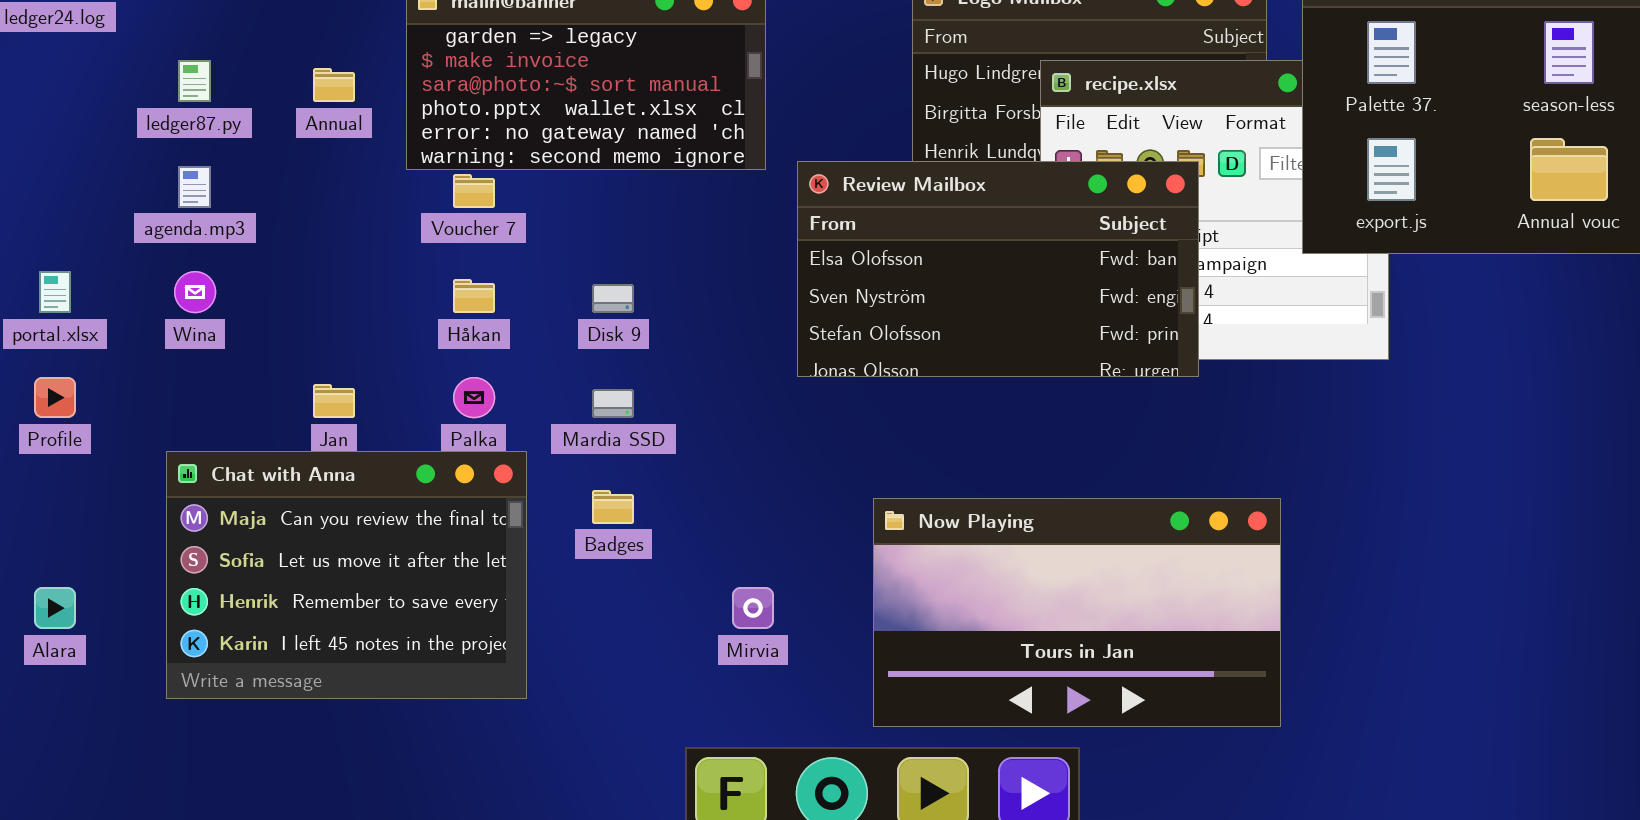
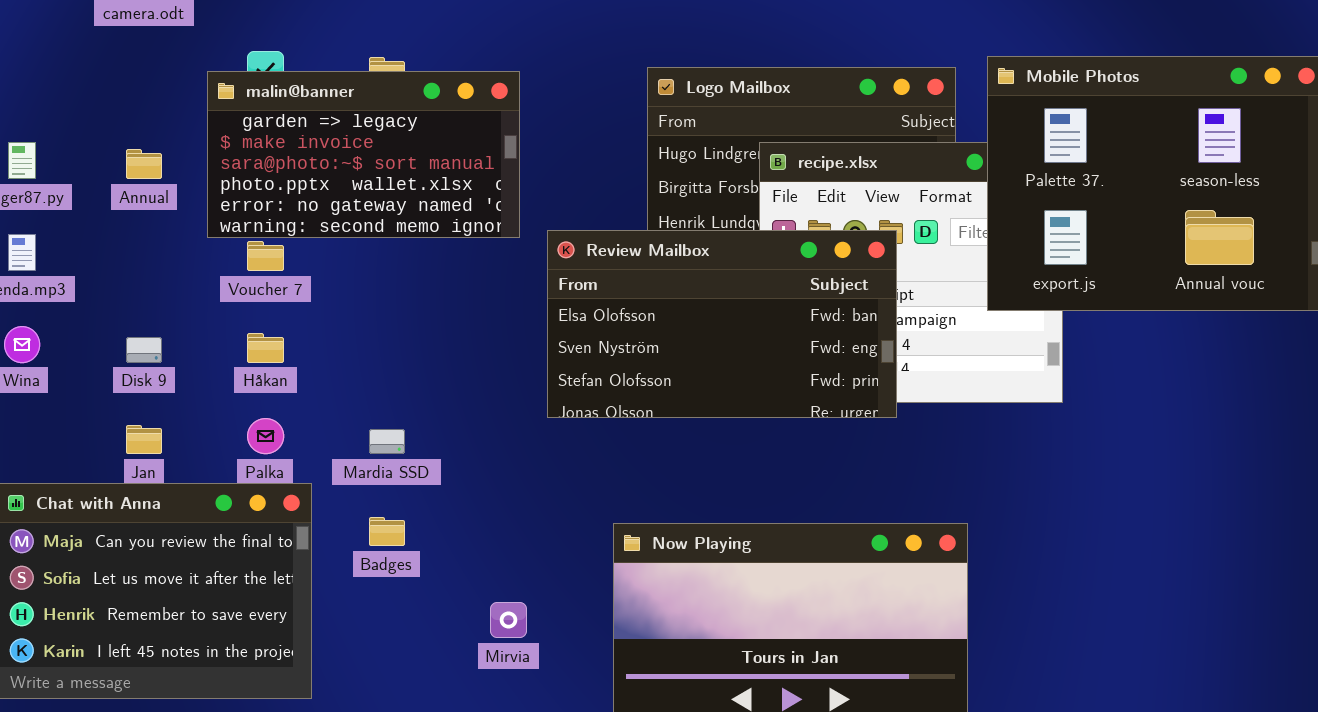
Disk 9: [592,284,634,313] -> [126,337,162,363], moved

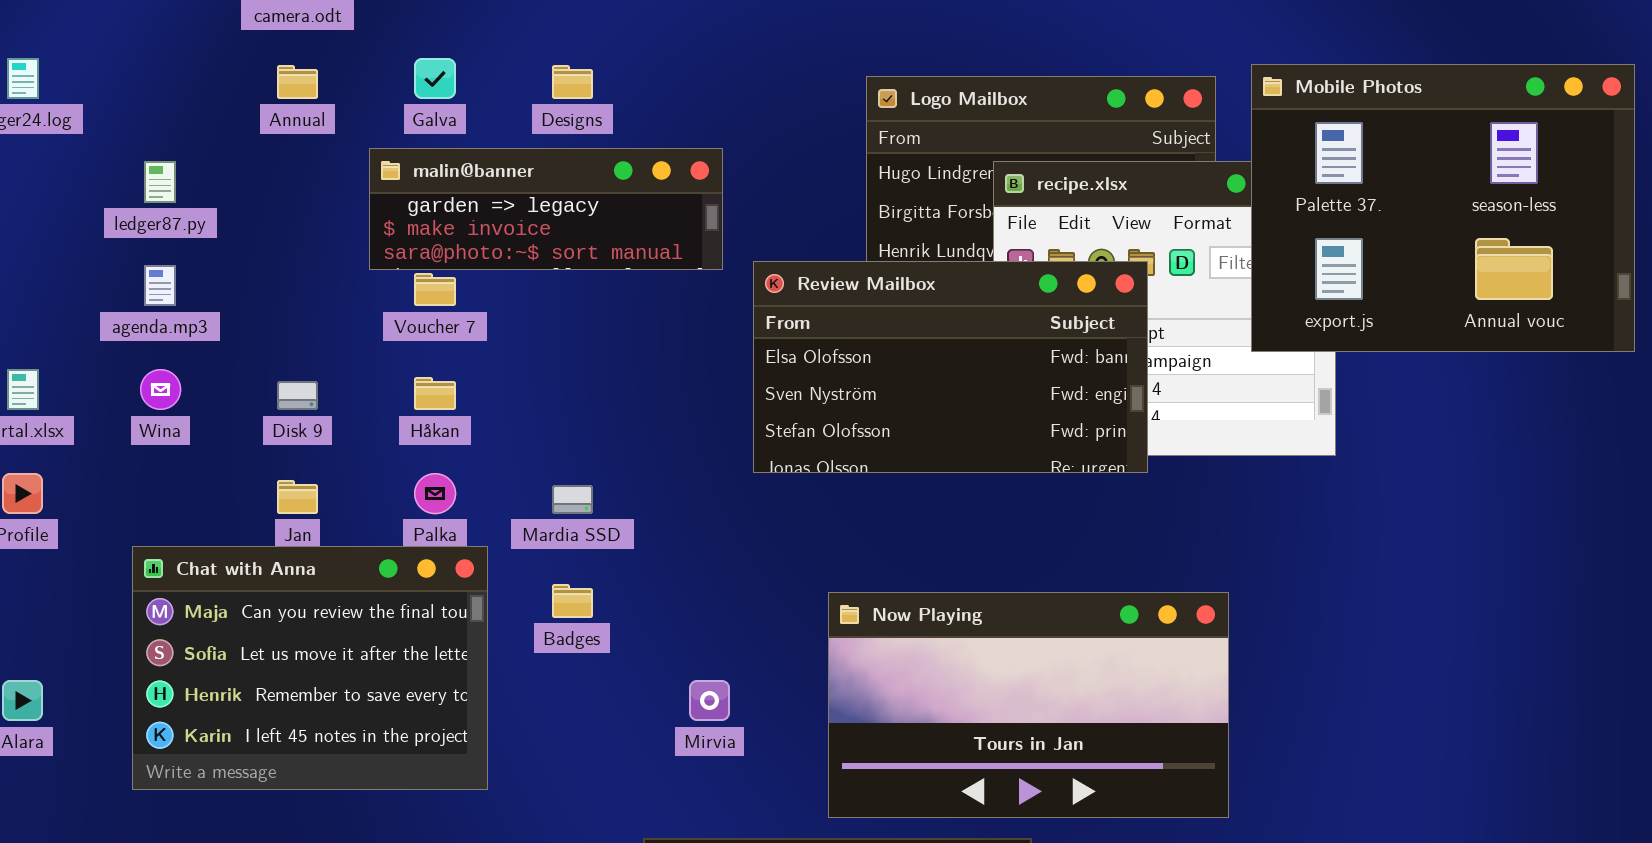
malin@banner: [207,71,520,238] -> [369,148,723,270], resized
Annual: [126,149,162,179] -> [277,65,318,99], moved

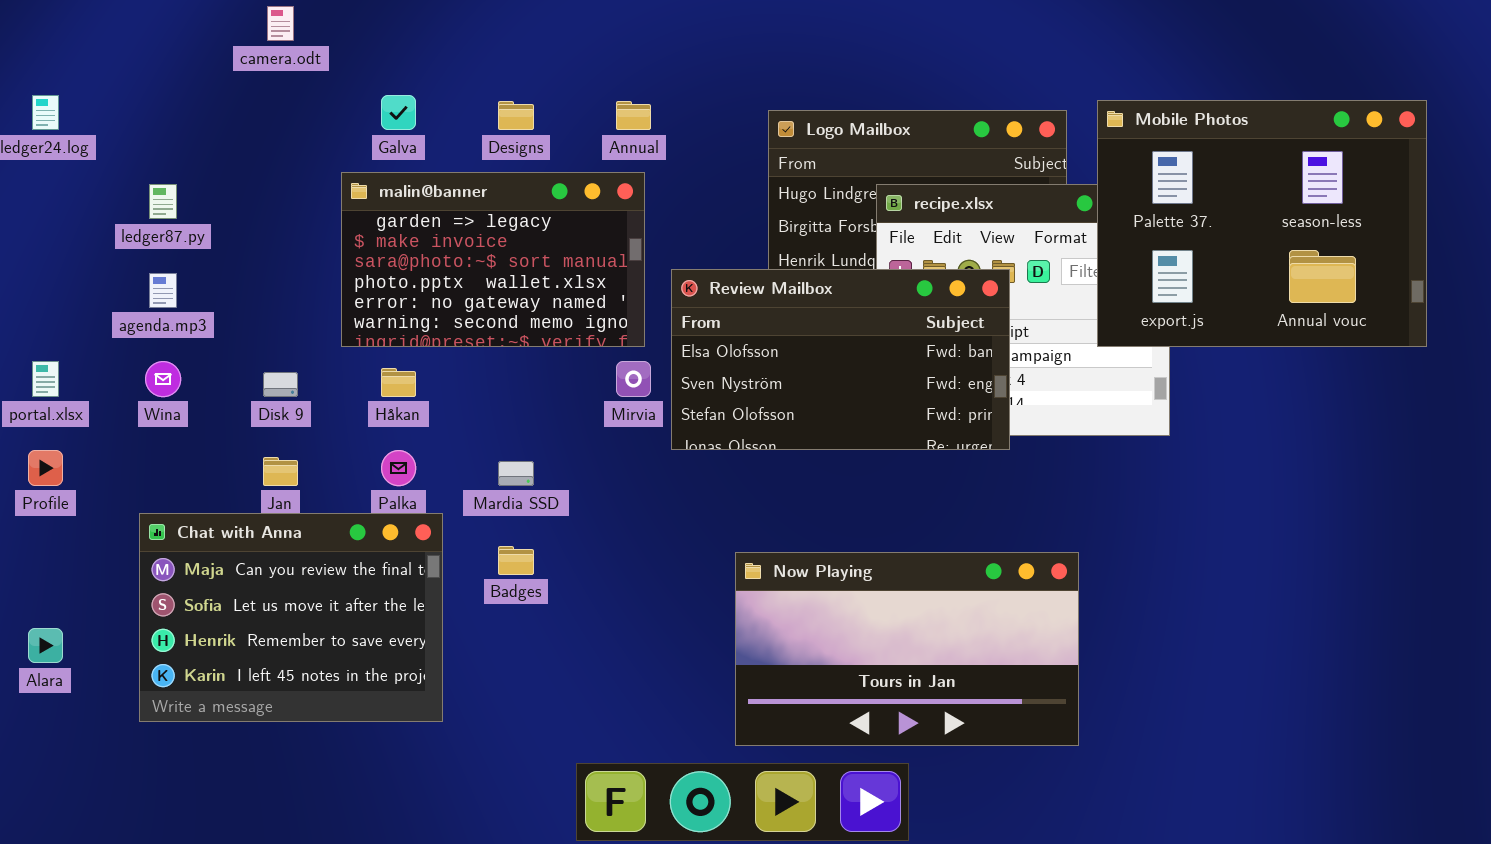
Annual: [277,65,318,99] -> [616,101,651,130], moved
malin@banner: [369,148,723,270] -> [341,172,645,347], resized
Mirvia: [689,680,730,721] -> [616,361,651,397], moved

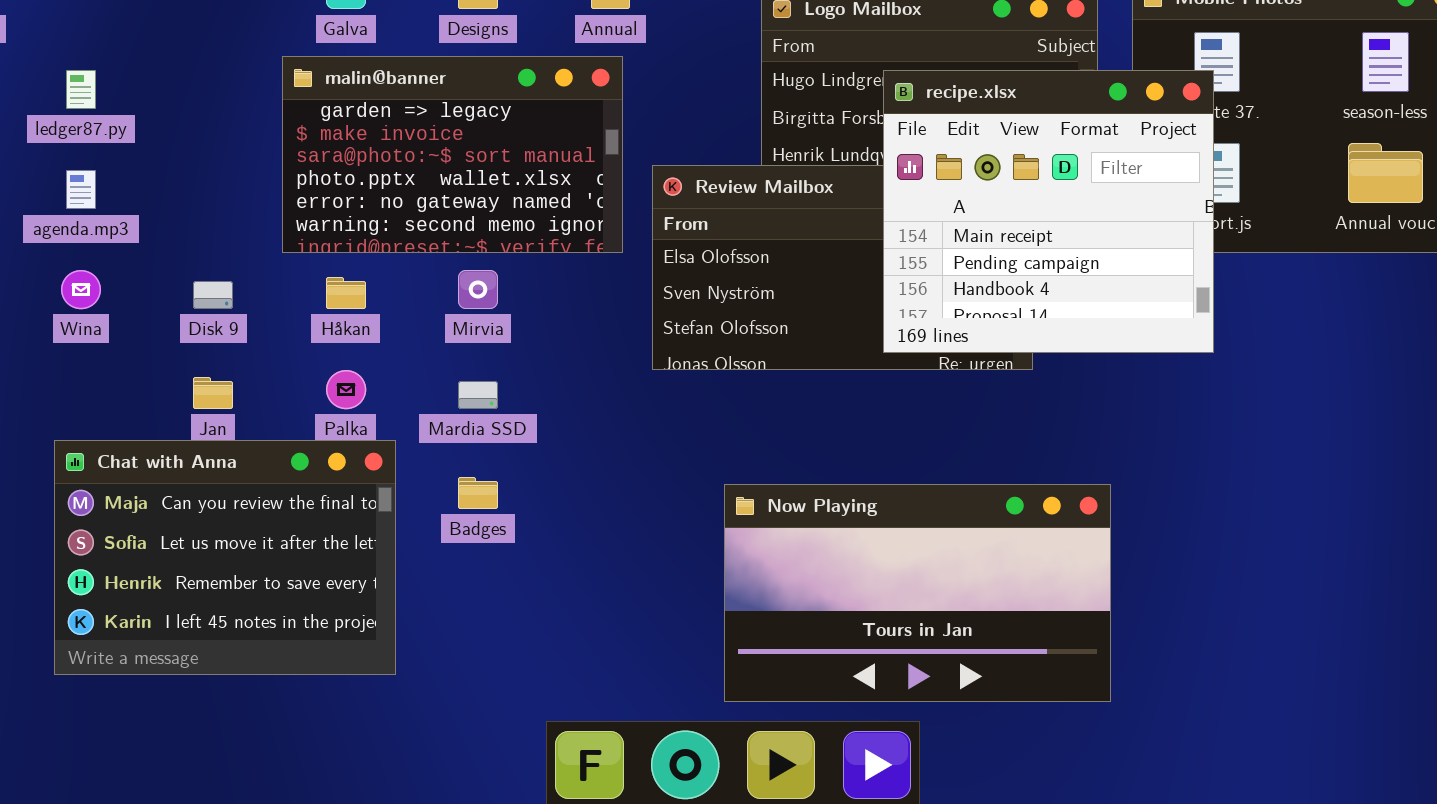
recipe.xlsx: [876,184,1170,436] -> [883,70,1214,353], raised
Mirvia: [616,361,651,397] -> [458,270,498,309], moved

